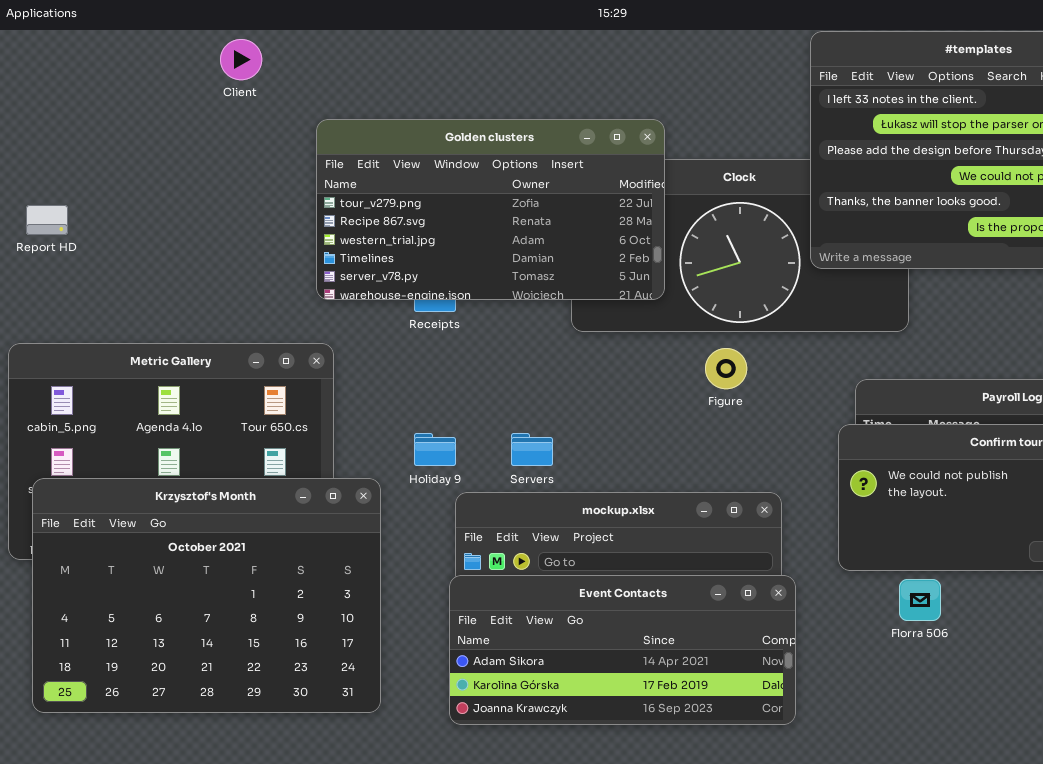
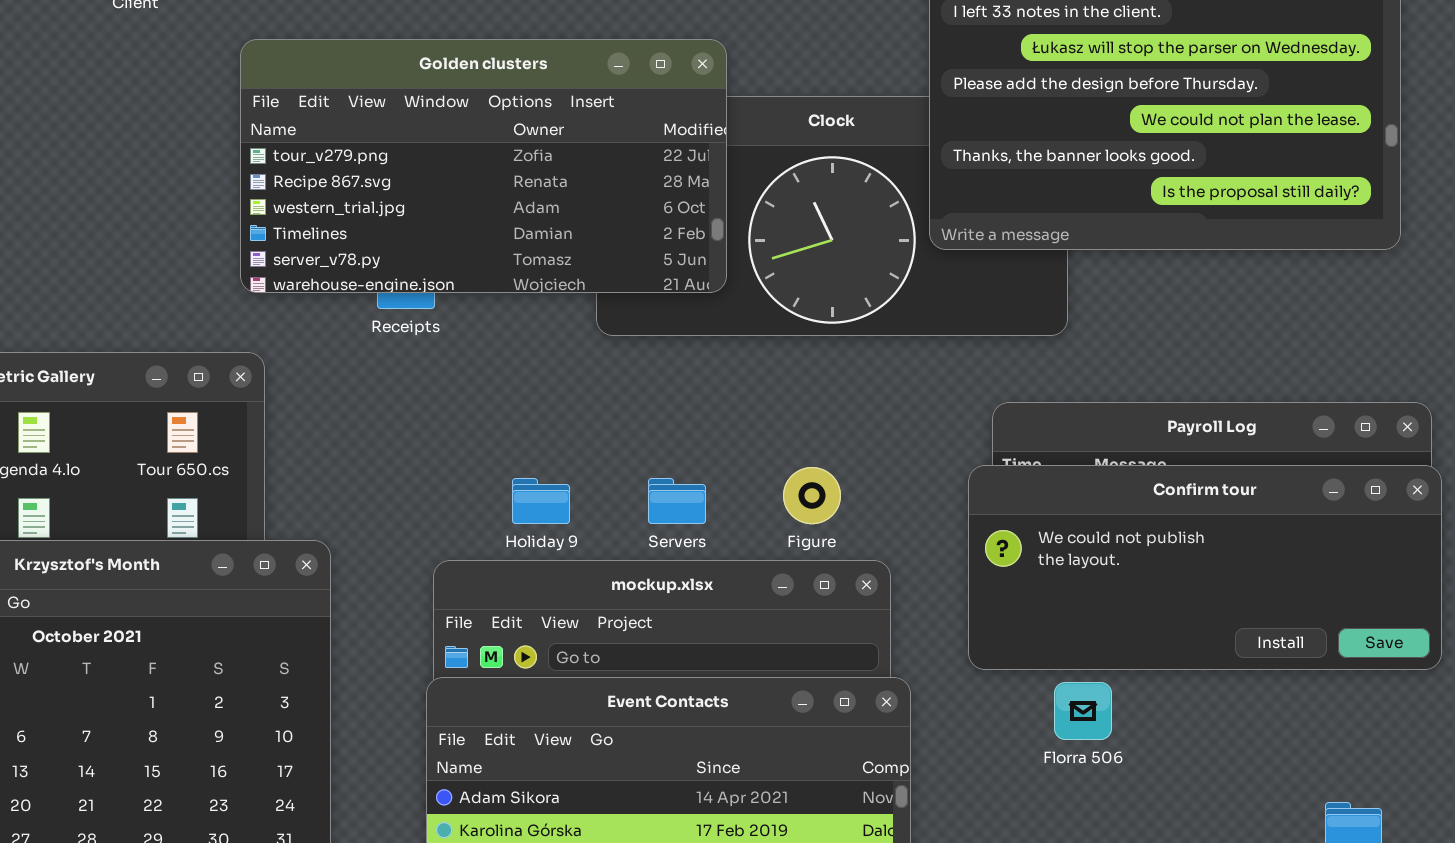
Figure: [705,348,747,389] -> [783,467,841,524], moved
Holiday 9: [414,433,456,466] -> [512,478,570,524], moved
Servers: [511,433,553,466] -> [648,478,706,524], moved

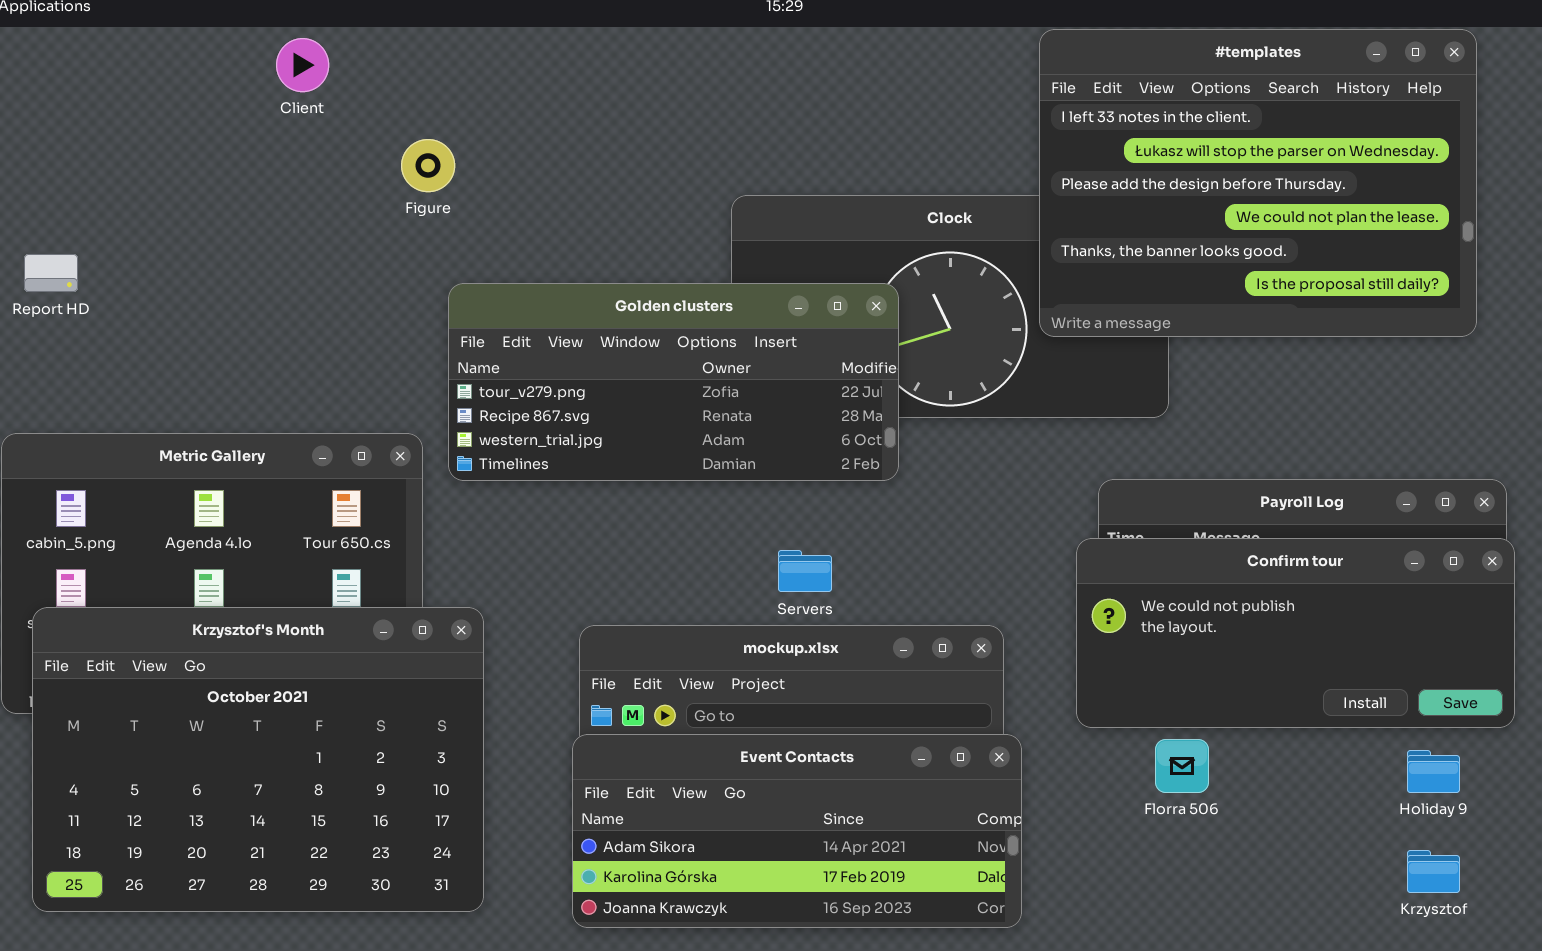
Golden clusters: [240,39,727,293] -> [448,283,899,481], moved, resized
Figure: [783,467,841,524] -> [401,139,455,192], moved
Holiday 9: [512,478,570,524] -> [1407,750,1460,793], moved

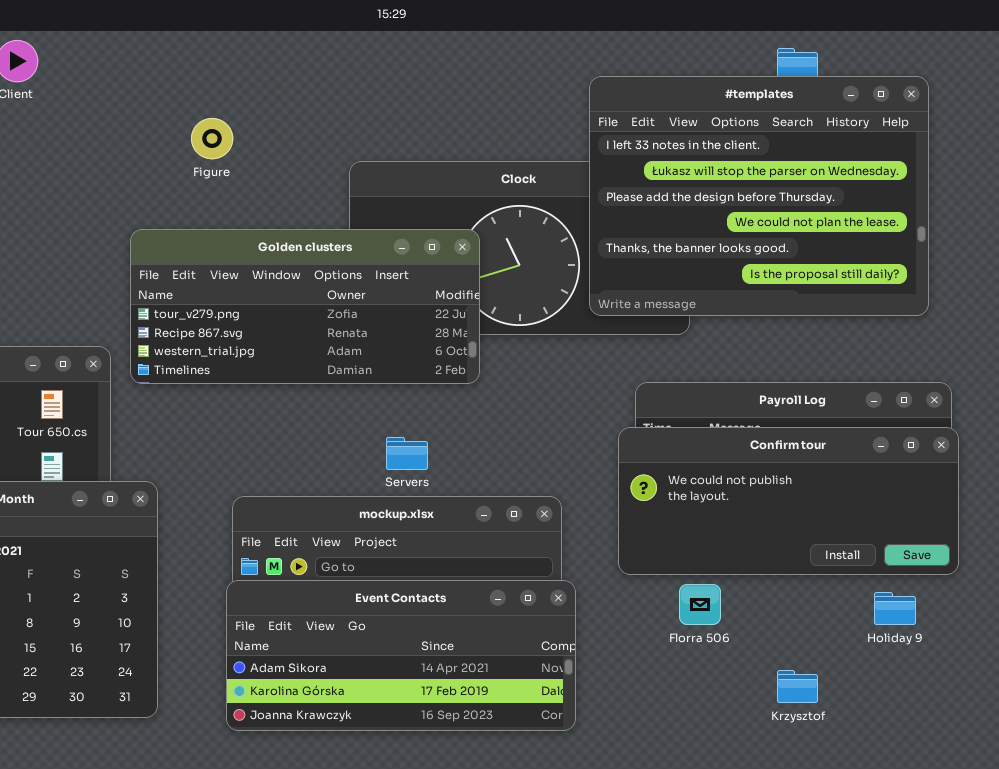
#templates: [1039,29,1477,337] -> [589,76,929,316], moved
Figure: [401,139,455,192] -> [191,118,233,159], moved
Krzysztof: [1407,850,1460,893] -> [777,670,818,703], moved

